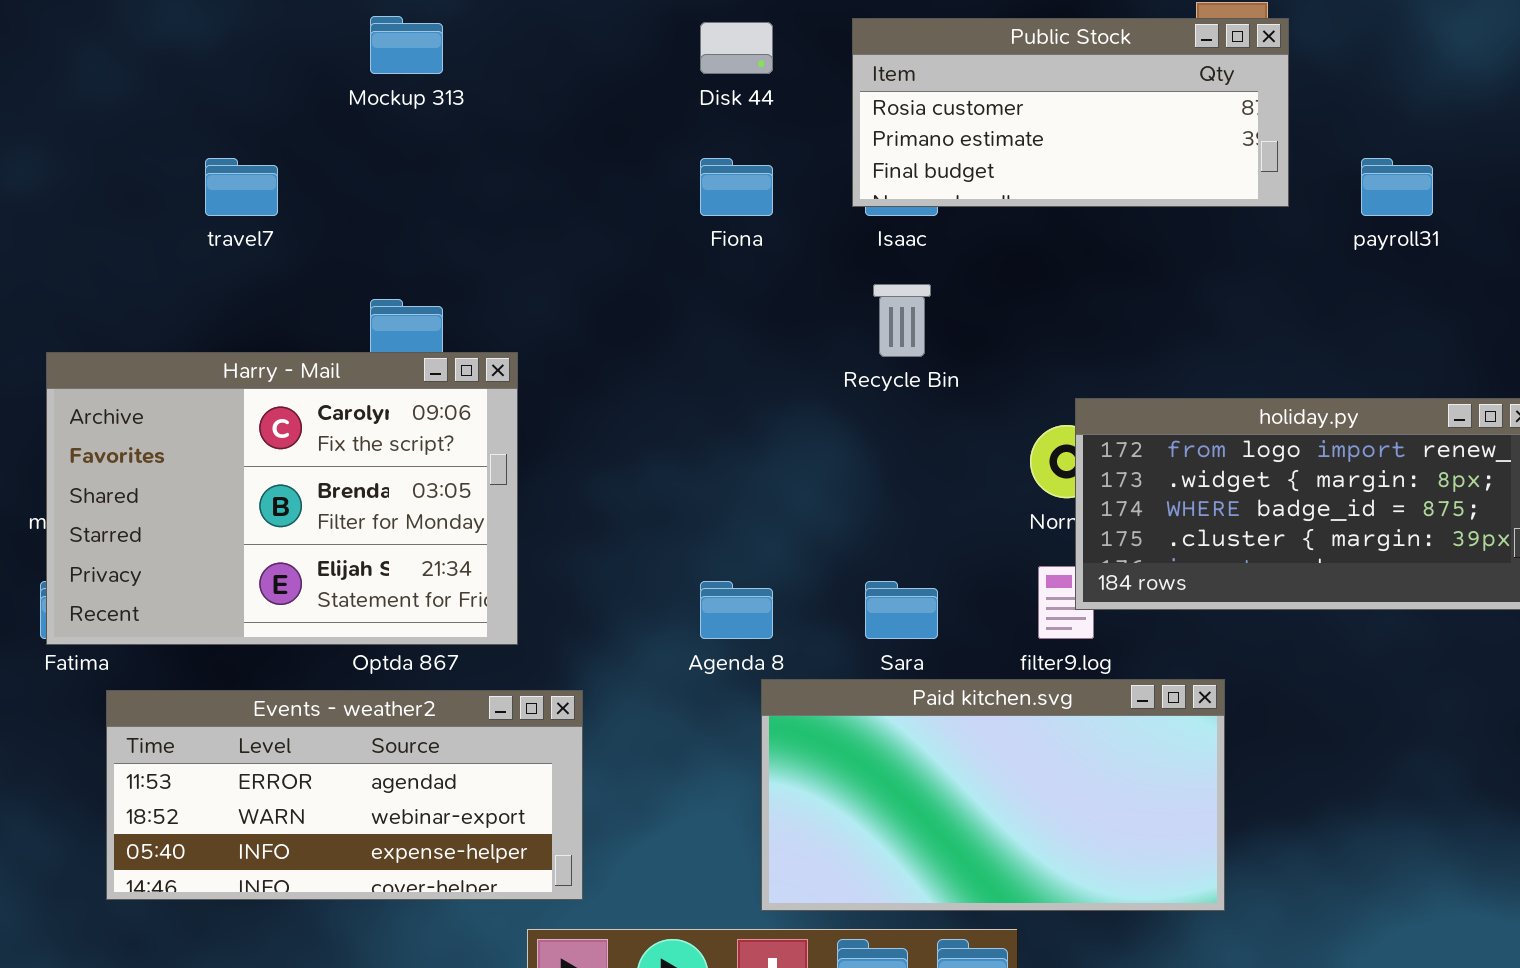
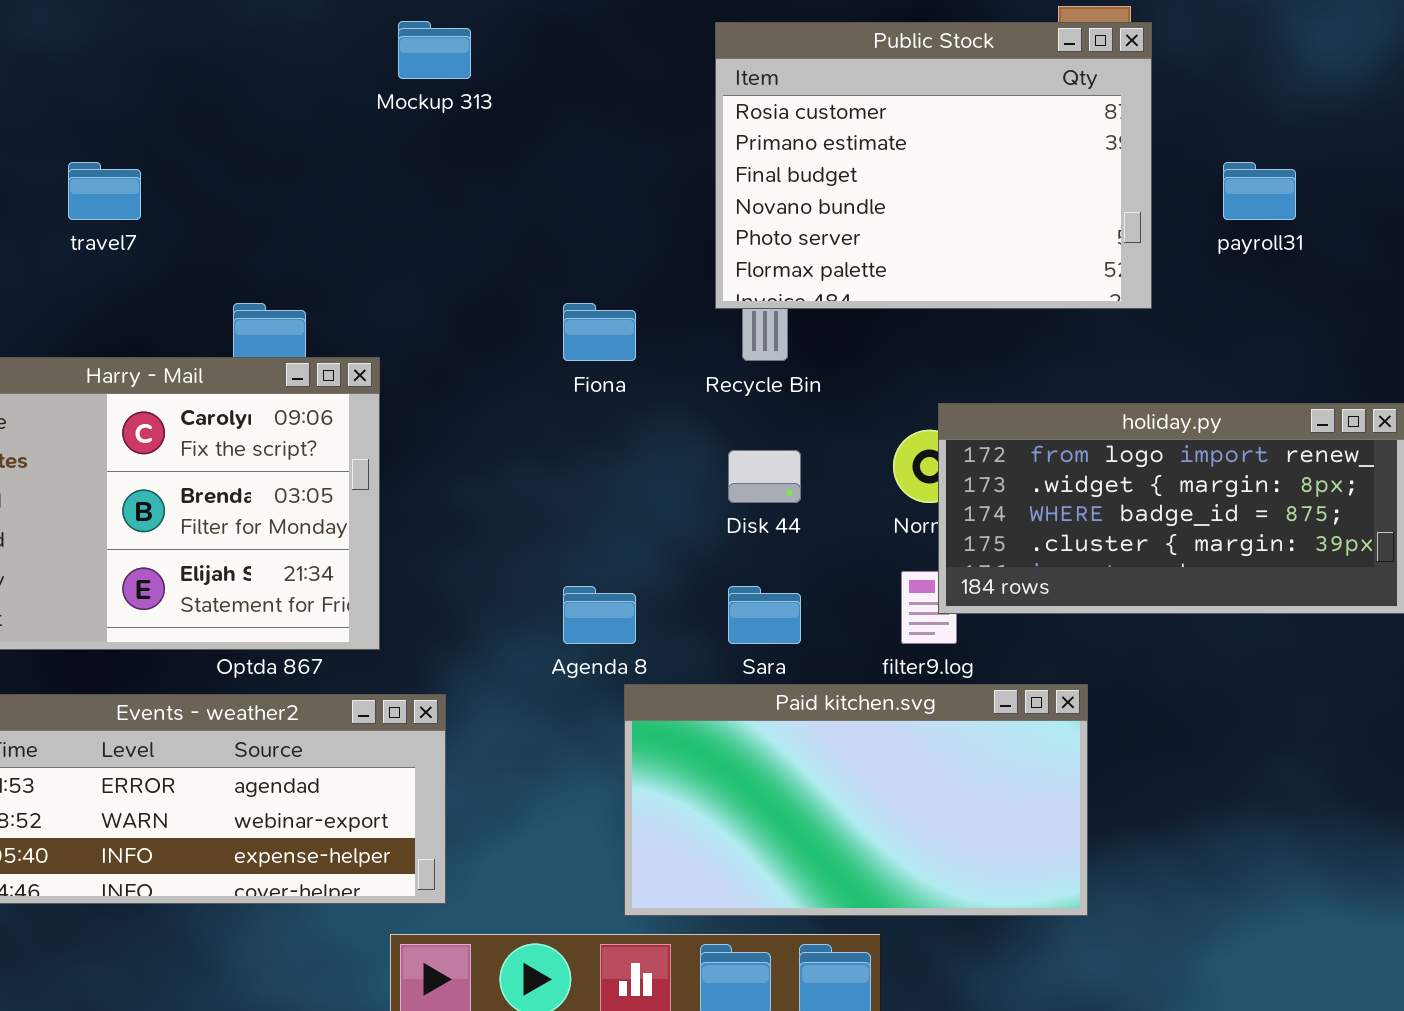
Mockup 313: [370,16,443,74] -> [398,21,471,79], moved
Public Stock: [852,18,1289,207] -> [715,22,1152,309], resized
Disk 44: [700,22,773,74] -> [728,450,801,503], moved
Fiona: [700,158,773,216] -> [563,303,636,361], moved

